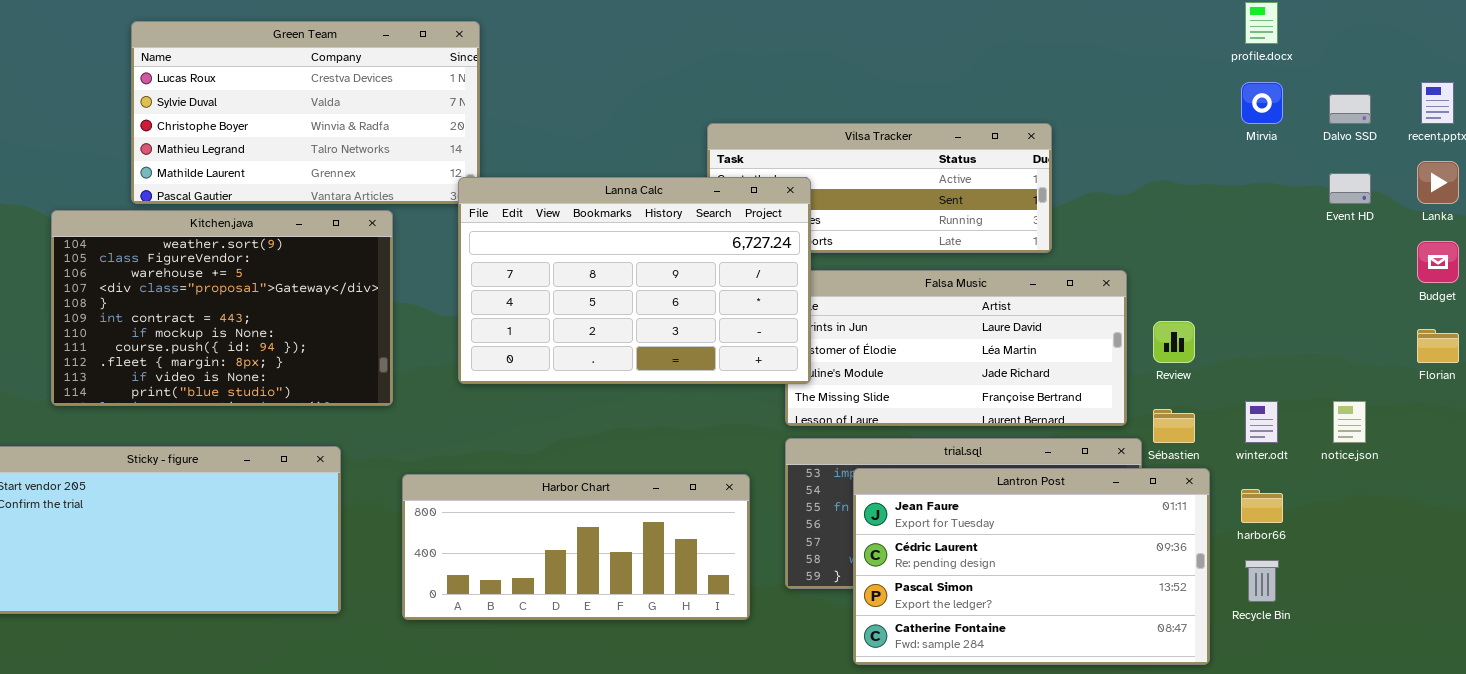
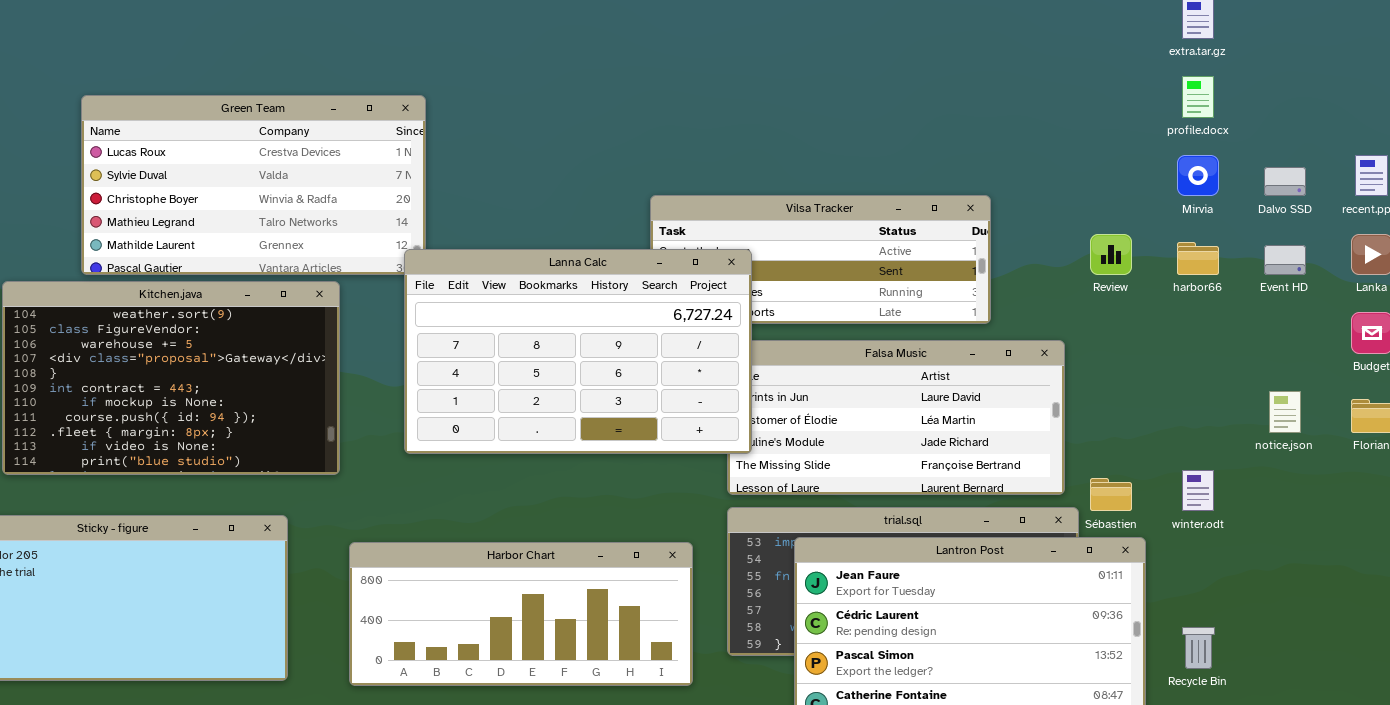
Review: [1153,321,1195,363] -> [1090,234,1132,275], moved
notice.json: [1333,401,1366,443] -> [1269,391,1301,433], moved
harbor66: [1241,489,1283,523] -> [1177,242,1219,275], moved

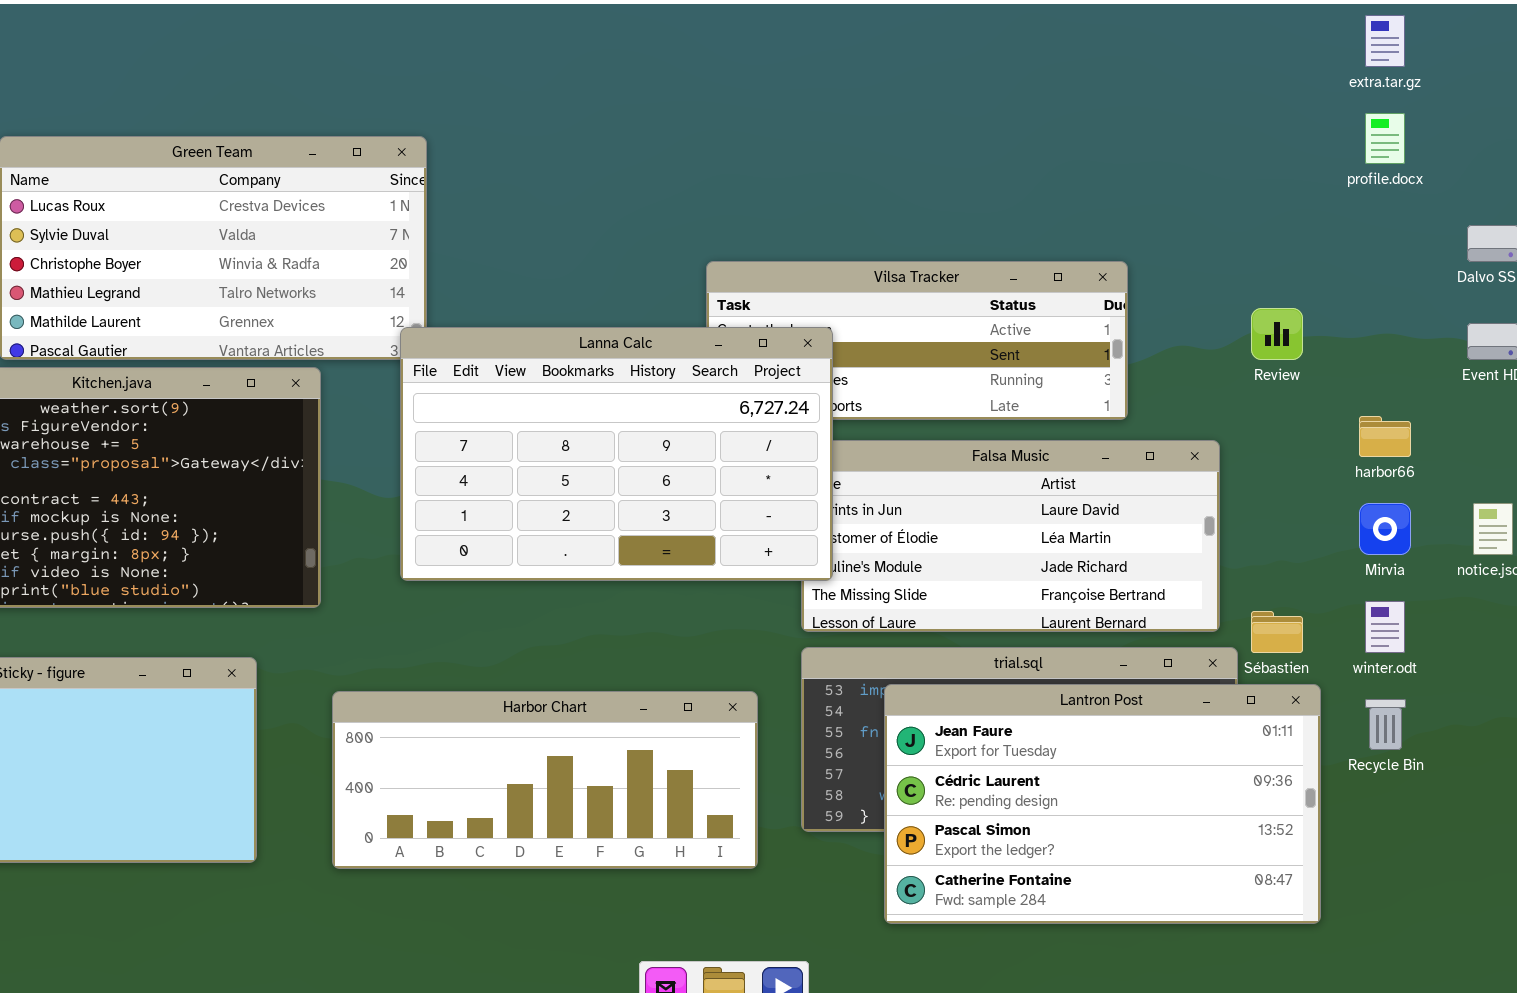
Mirvia: [1177,155,1219,196] -> [1359,503,1411,555], moved
harbor66: [1177,242,1219,275] -> [1359,416,1411,457], moved
Recycle Bin: [1182,627,1215,669] -> [1365,699,1406,750], moved

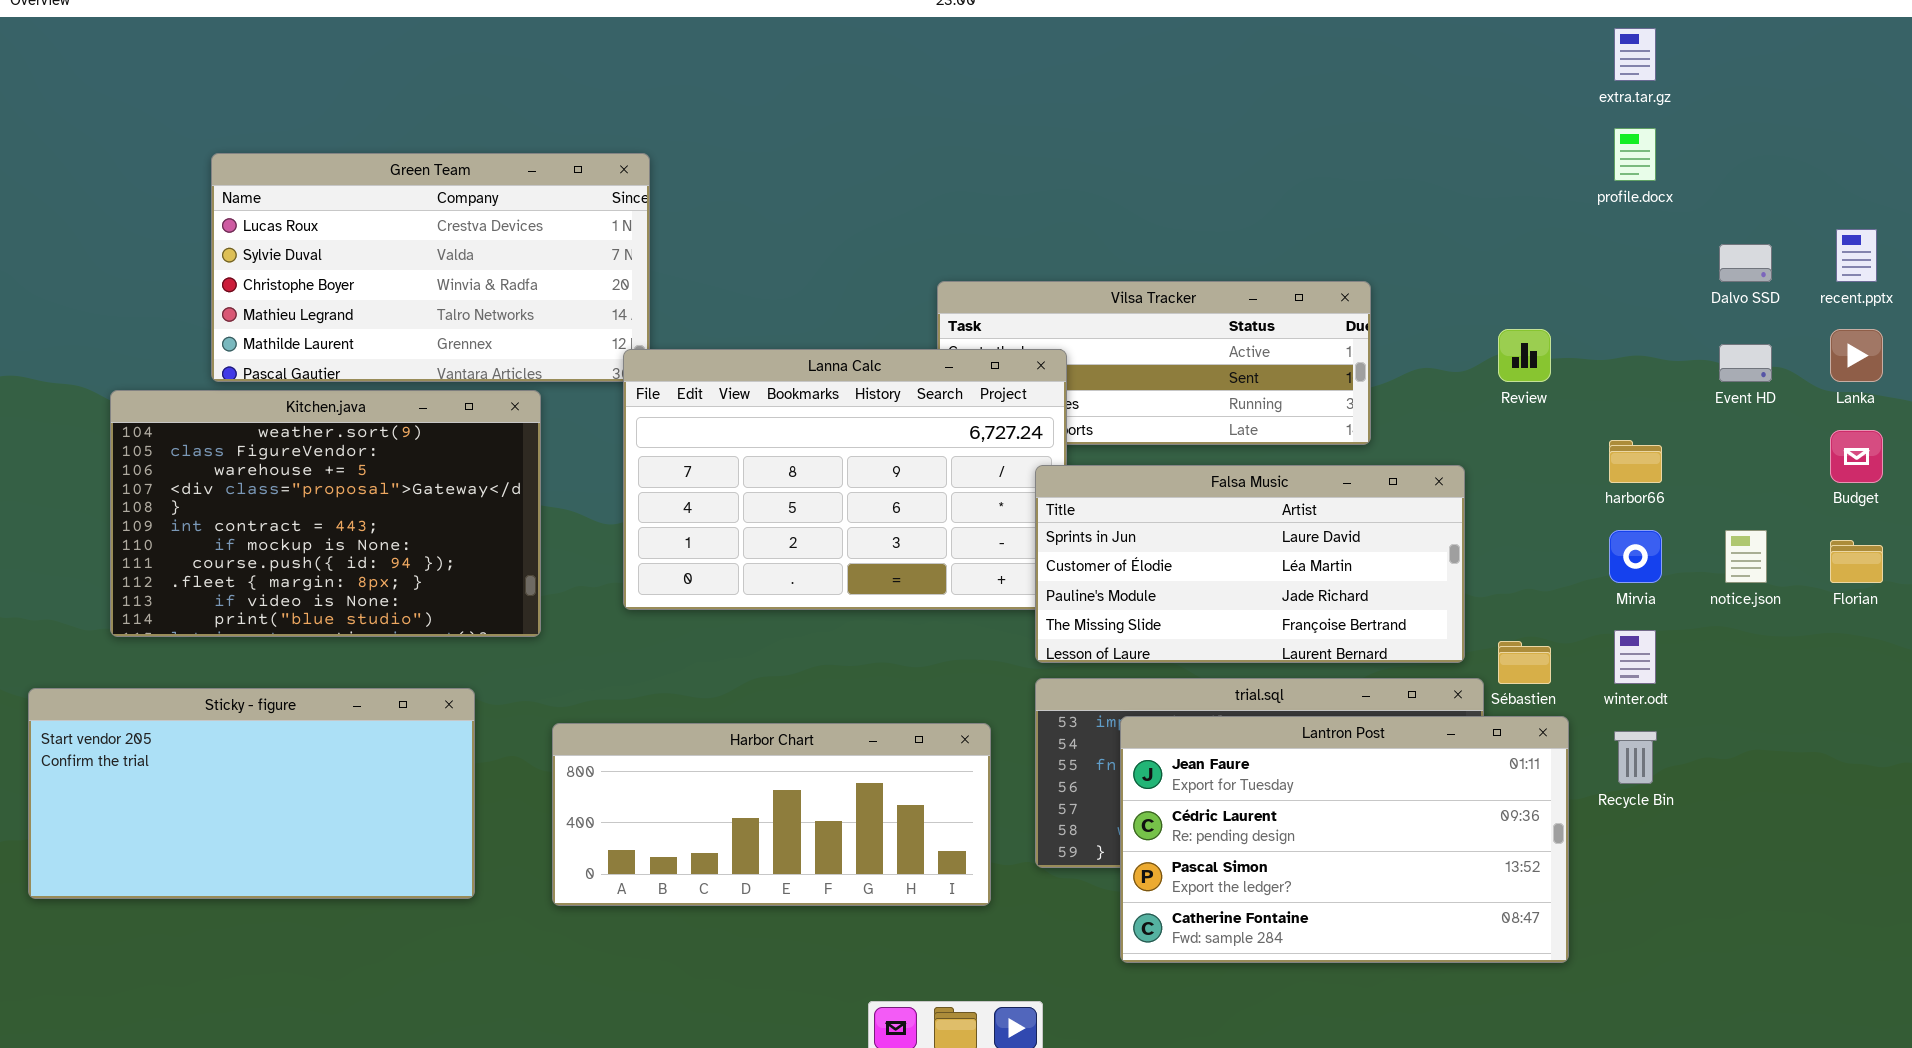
Falsa Music: [801,440,1220,632] -> [1035,465,1465,663], raised

